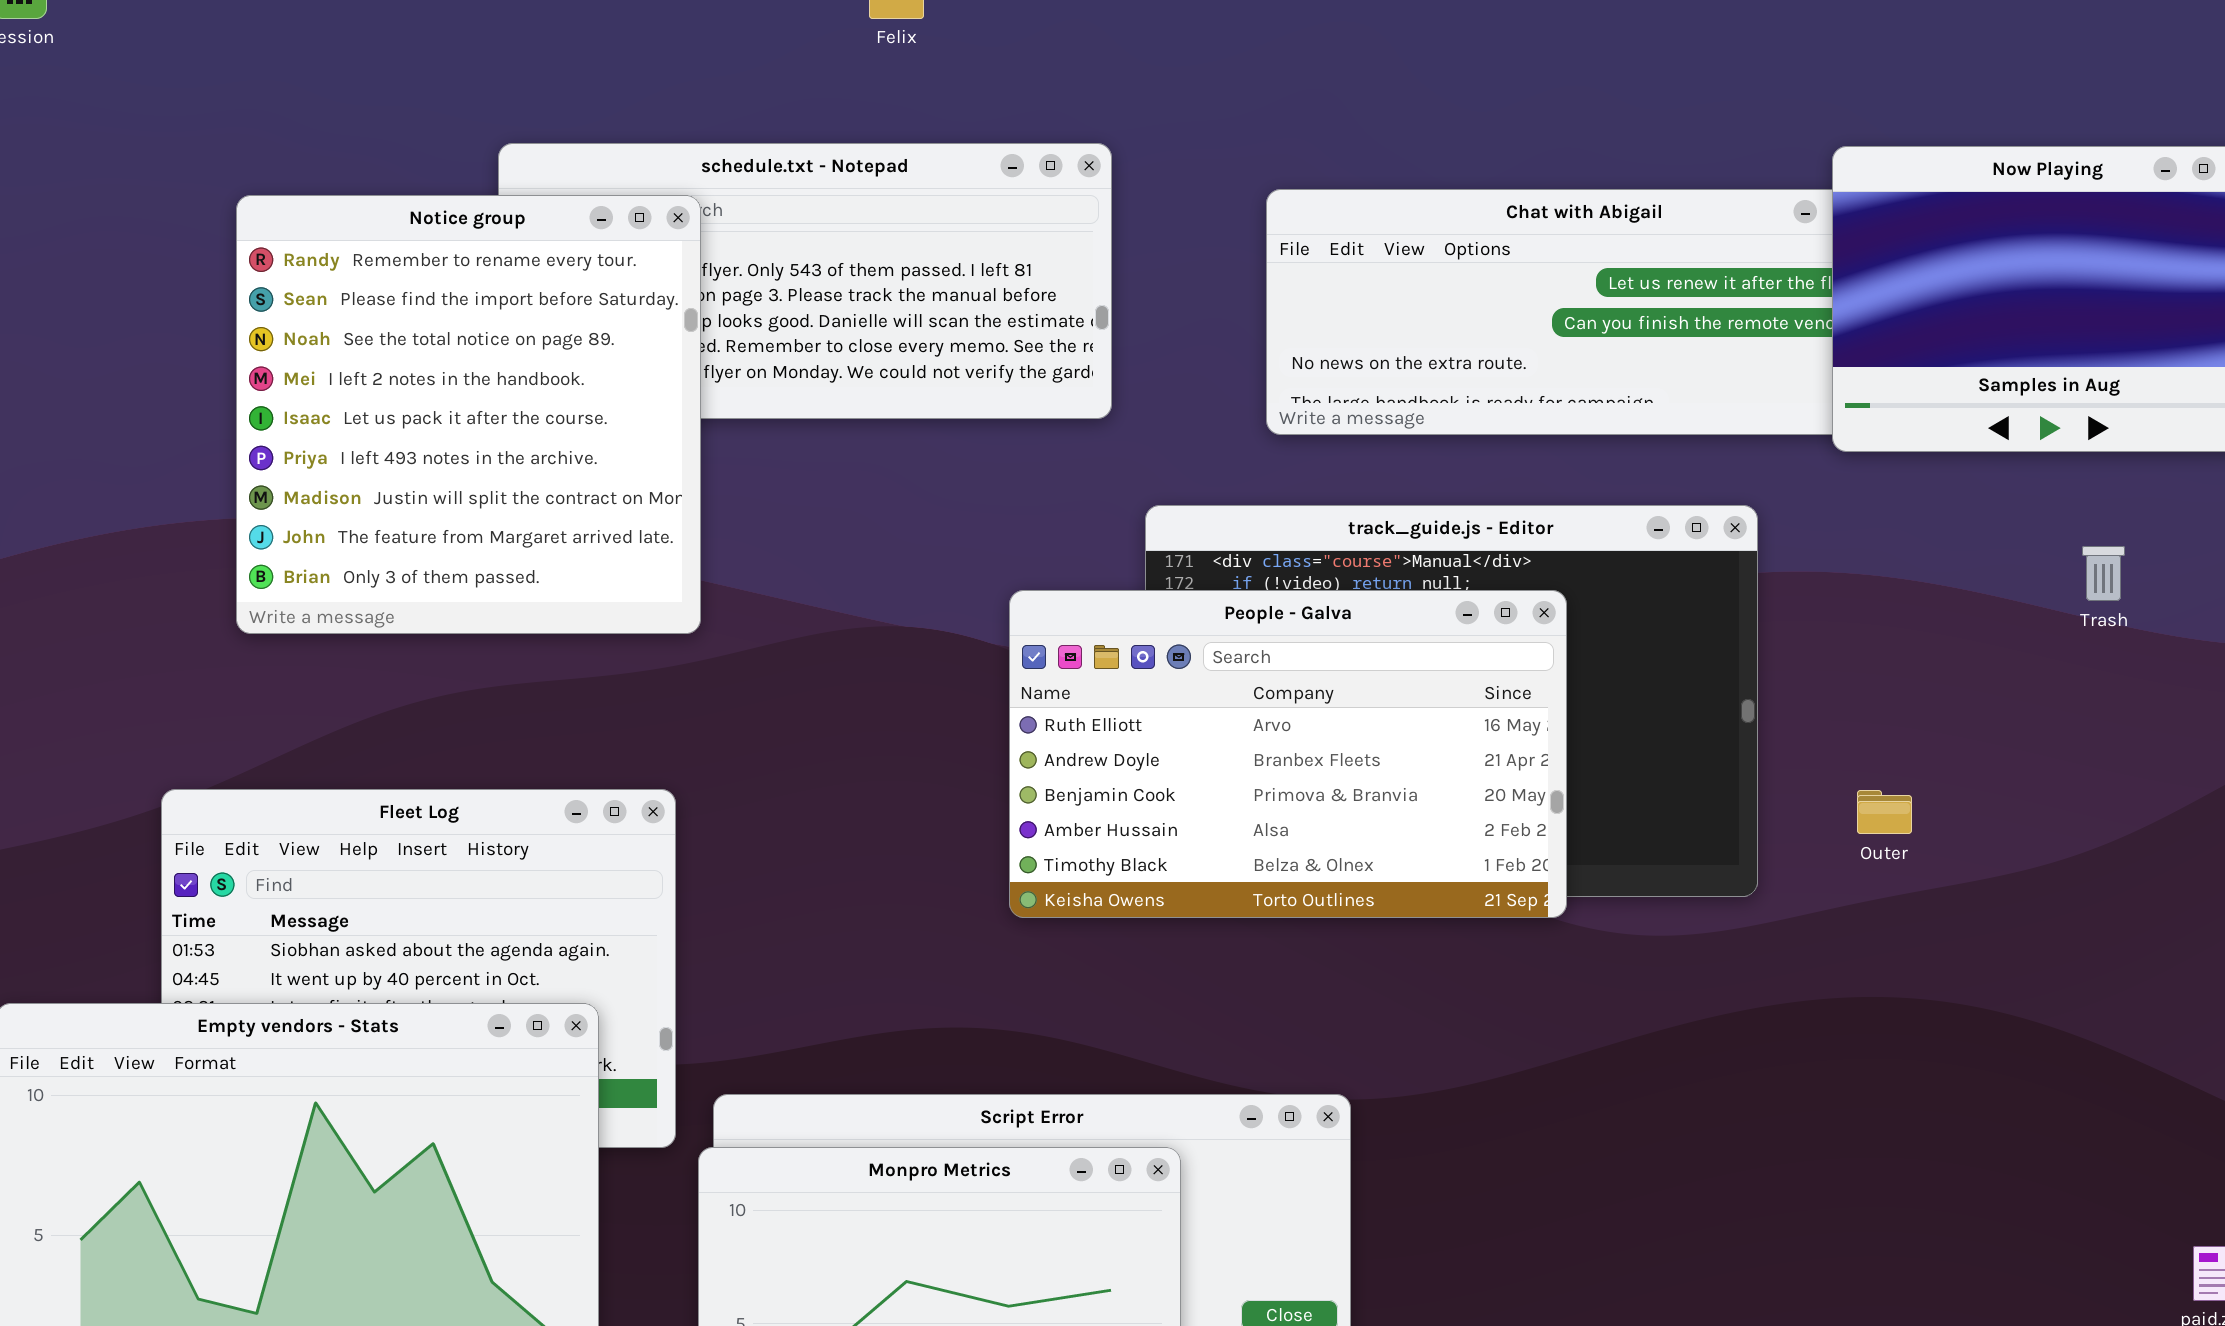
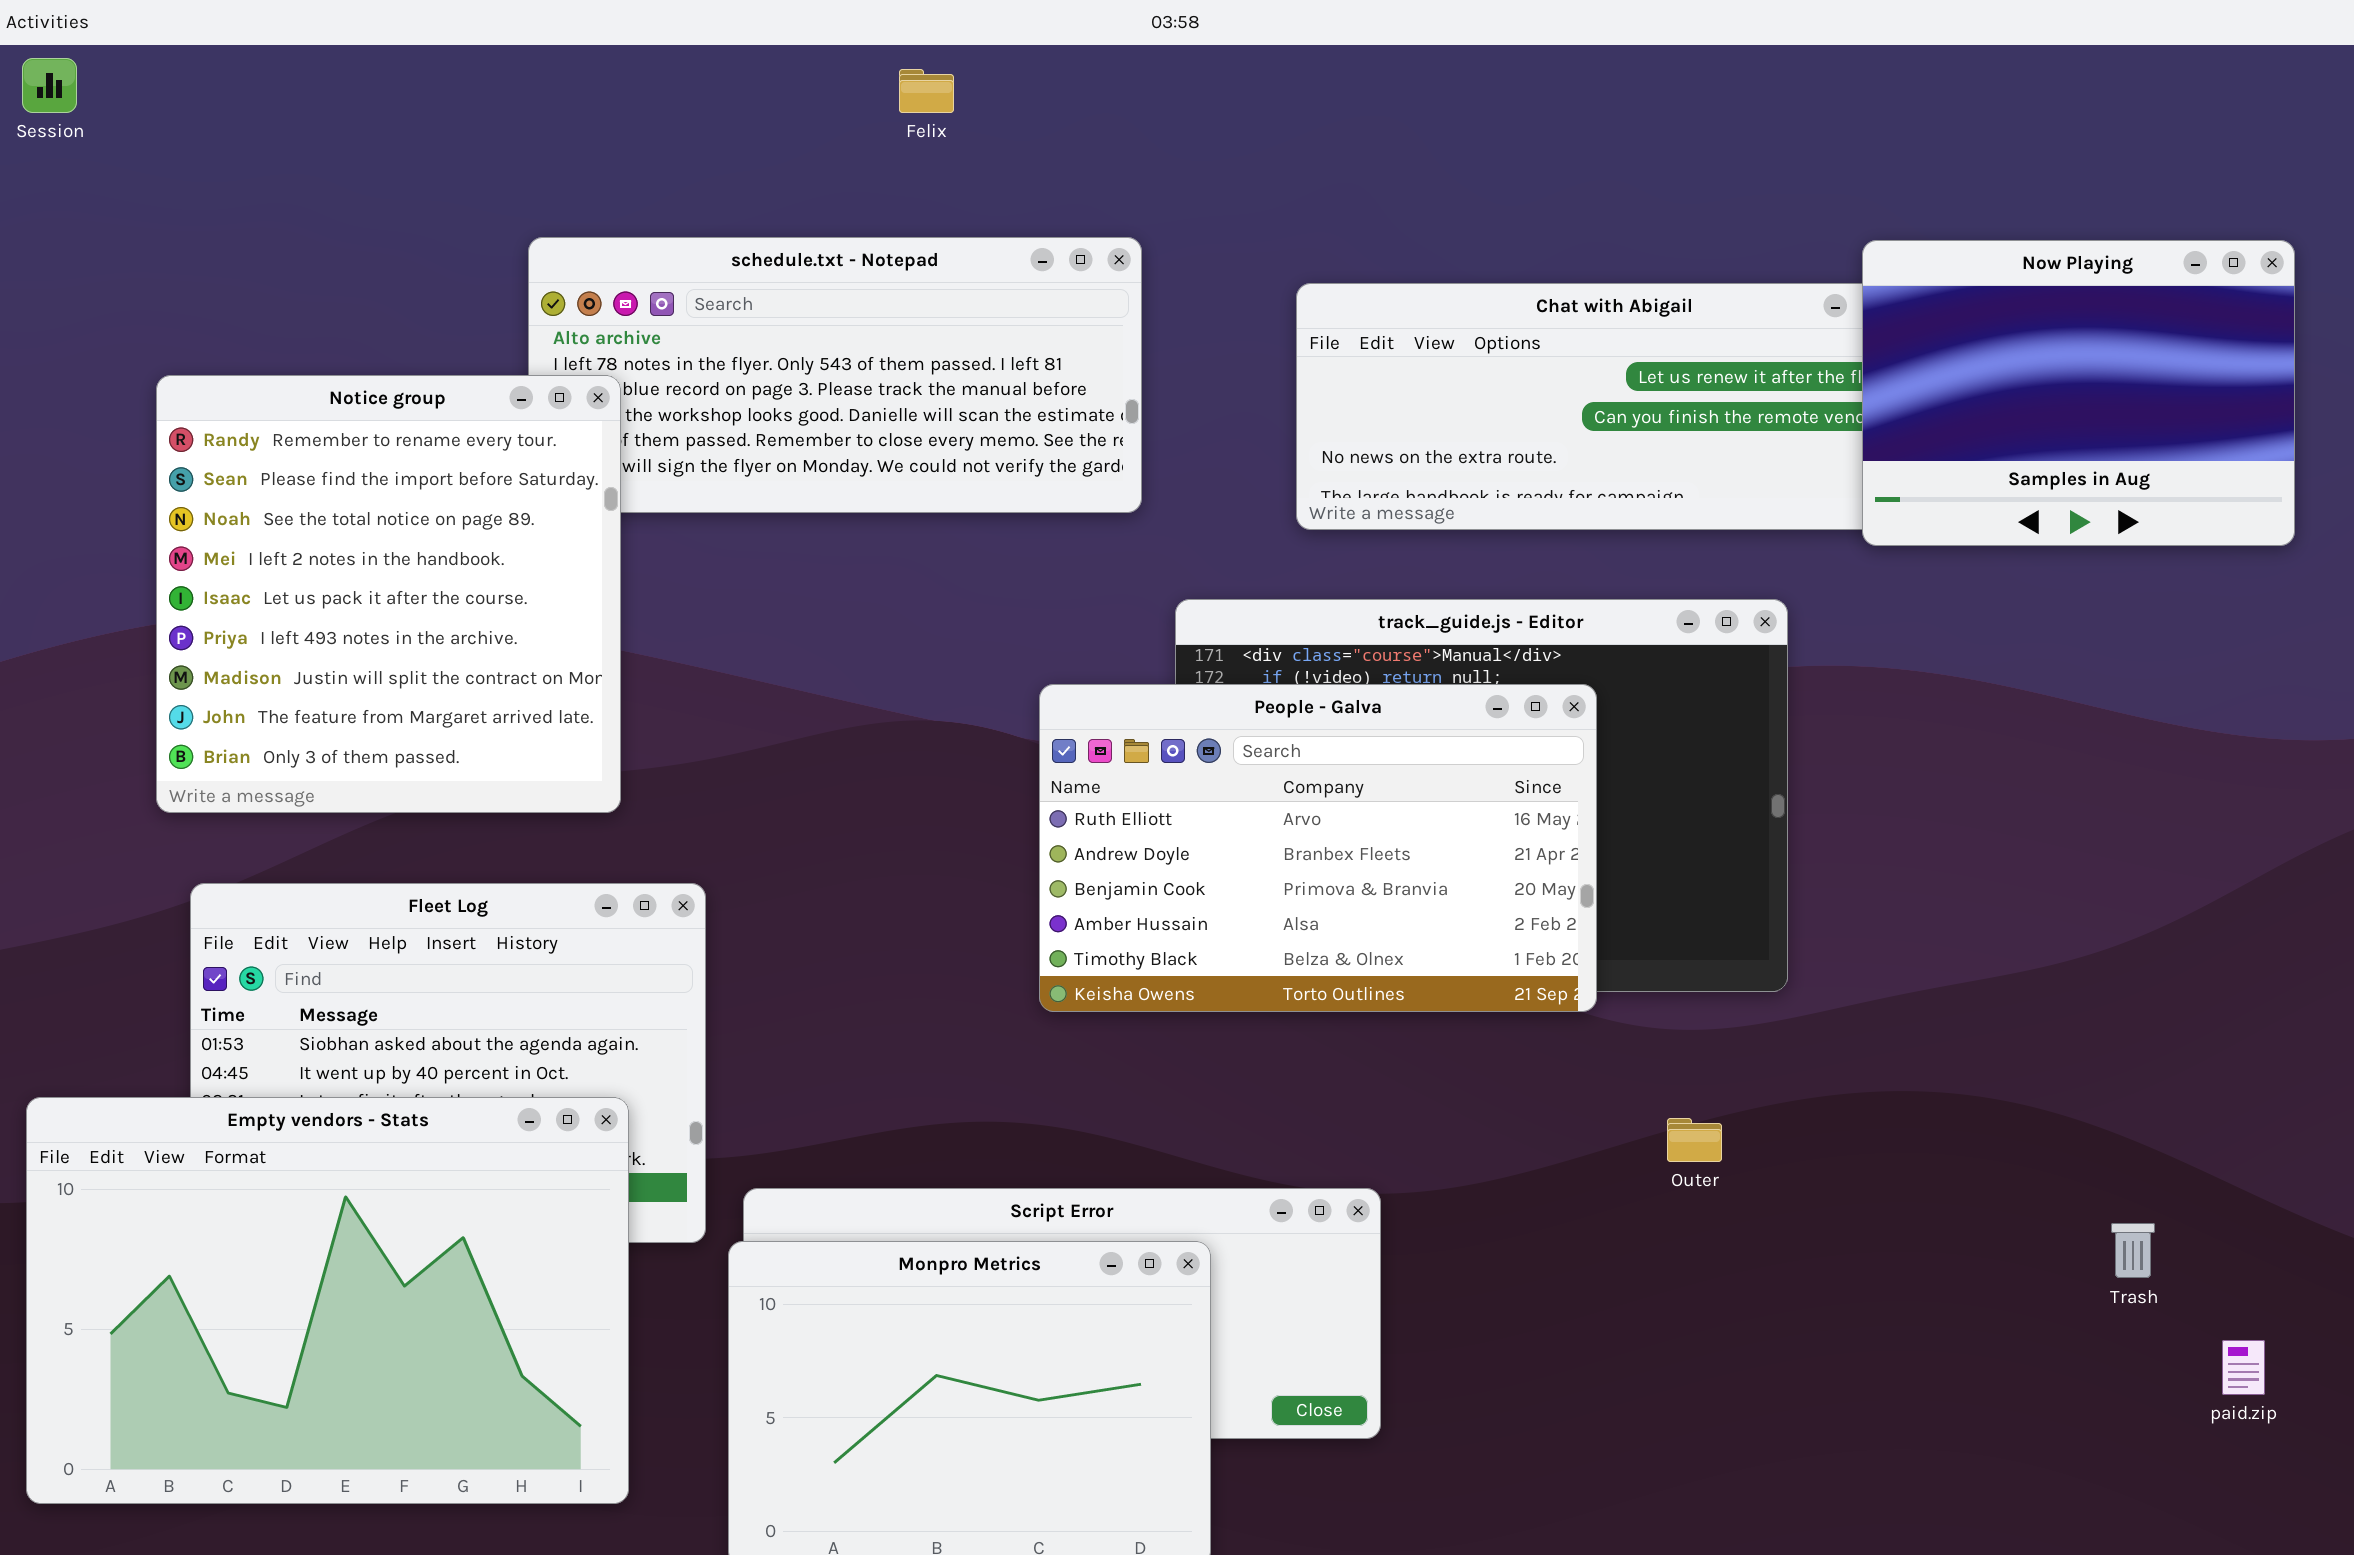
Notice group: [236,195,701,634] -> [156,375,621,813], moved
Trash: [2082,546,2125,601] -> [2111,1223,2155,1278], moved
Outer: [1857,790,1912,834] -> [1667,1118,1722,1162], moved

